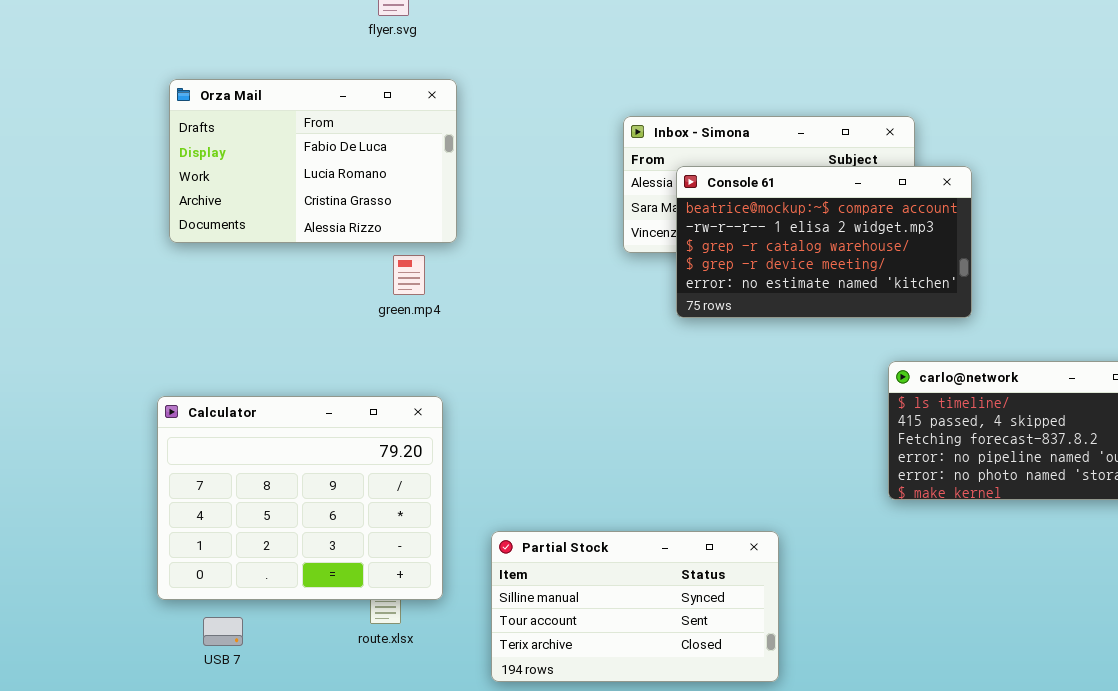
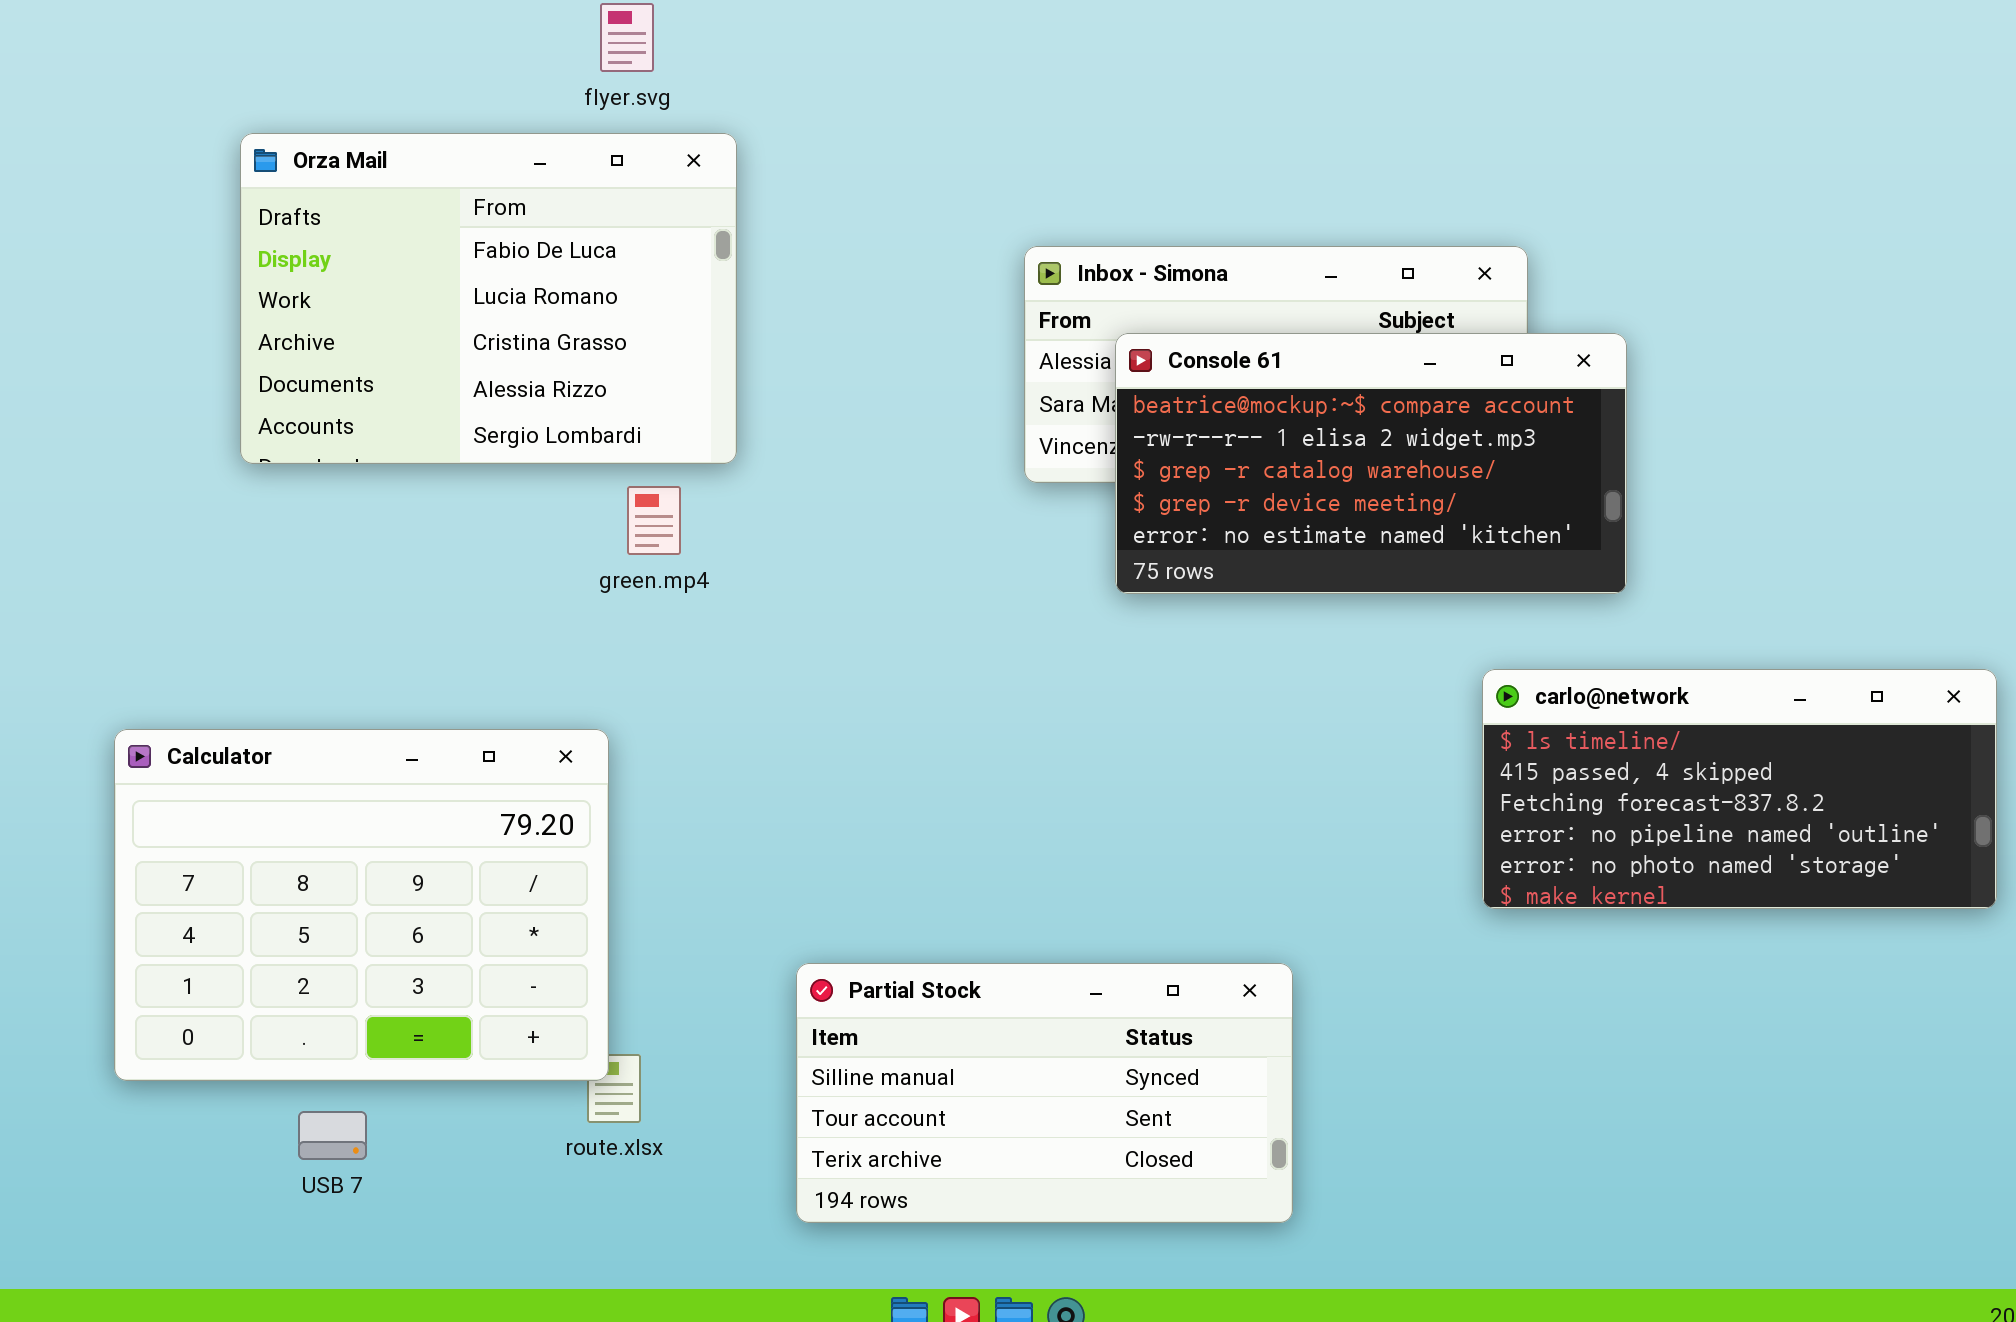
Orza Mail: [169,79,457,243] -> [240,133,737,464], resized
Calculator: [157,396,443,600] -> [114,729,609,1081], moved

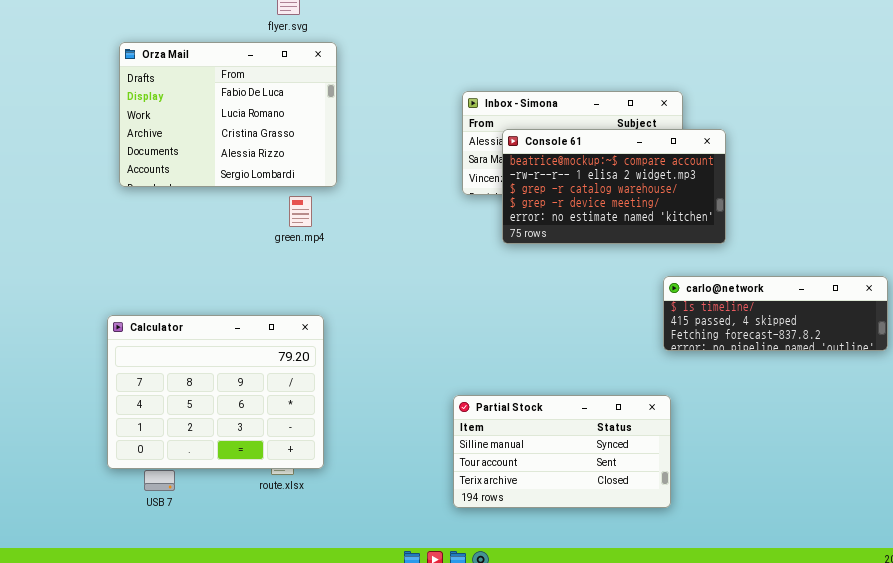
carlo@network: [1482,669,1997,909] -> [663,276,888,351], resized
Calculator: [114,729,609,1081] -> [107,315,324,469], moved
Partial Stock: [796,963,1293,1223] -> [453,395,671,508], moved

